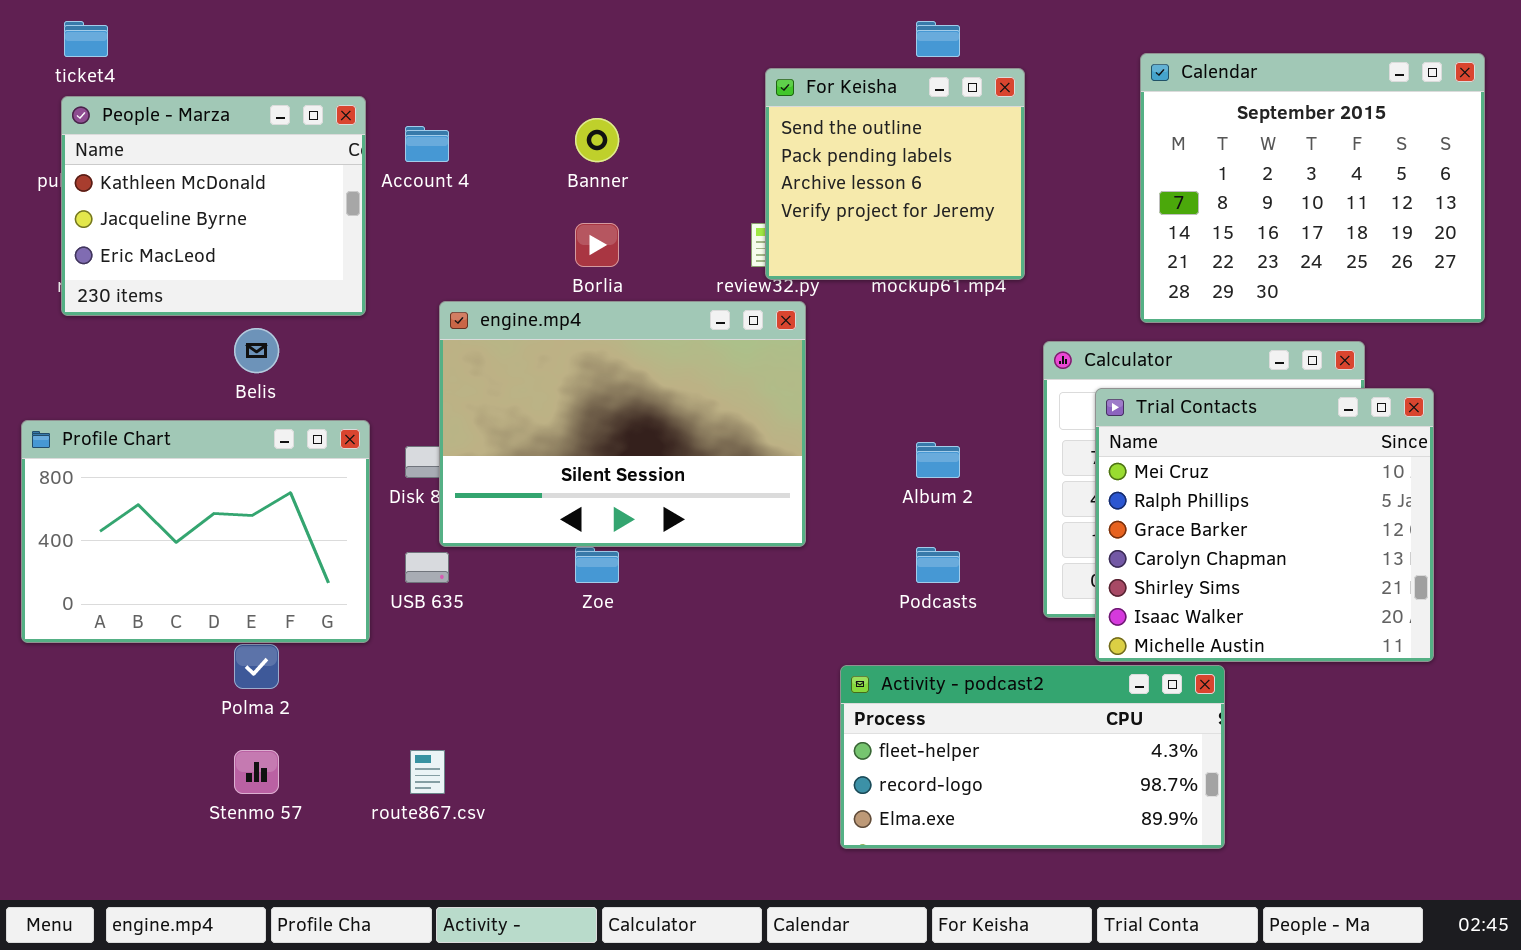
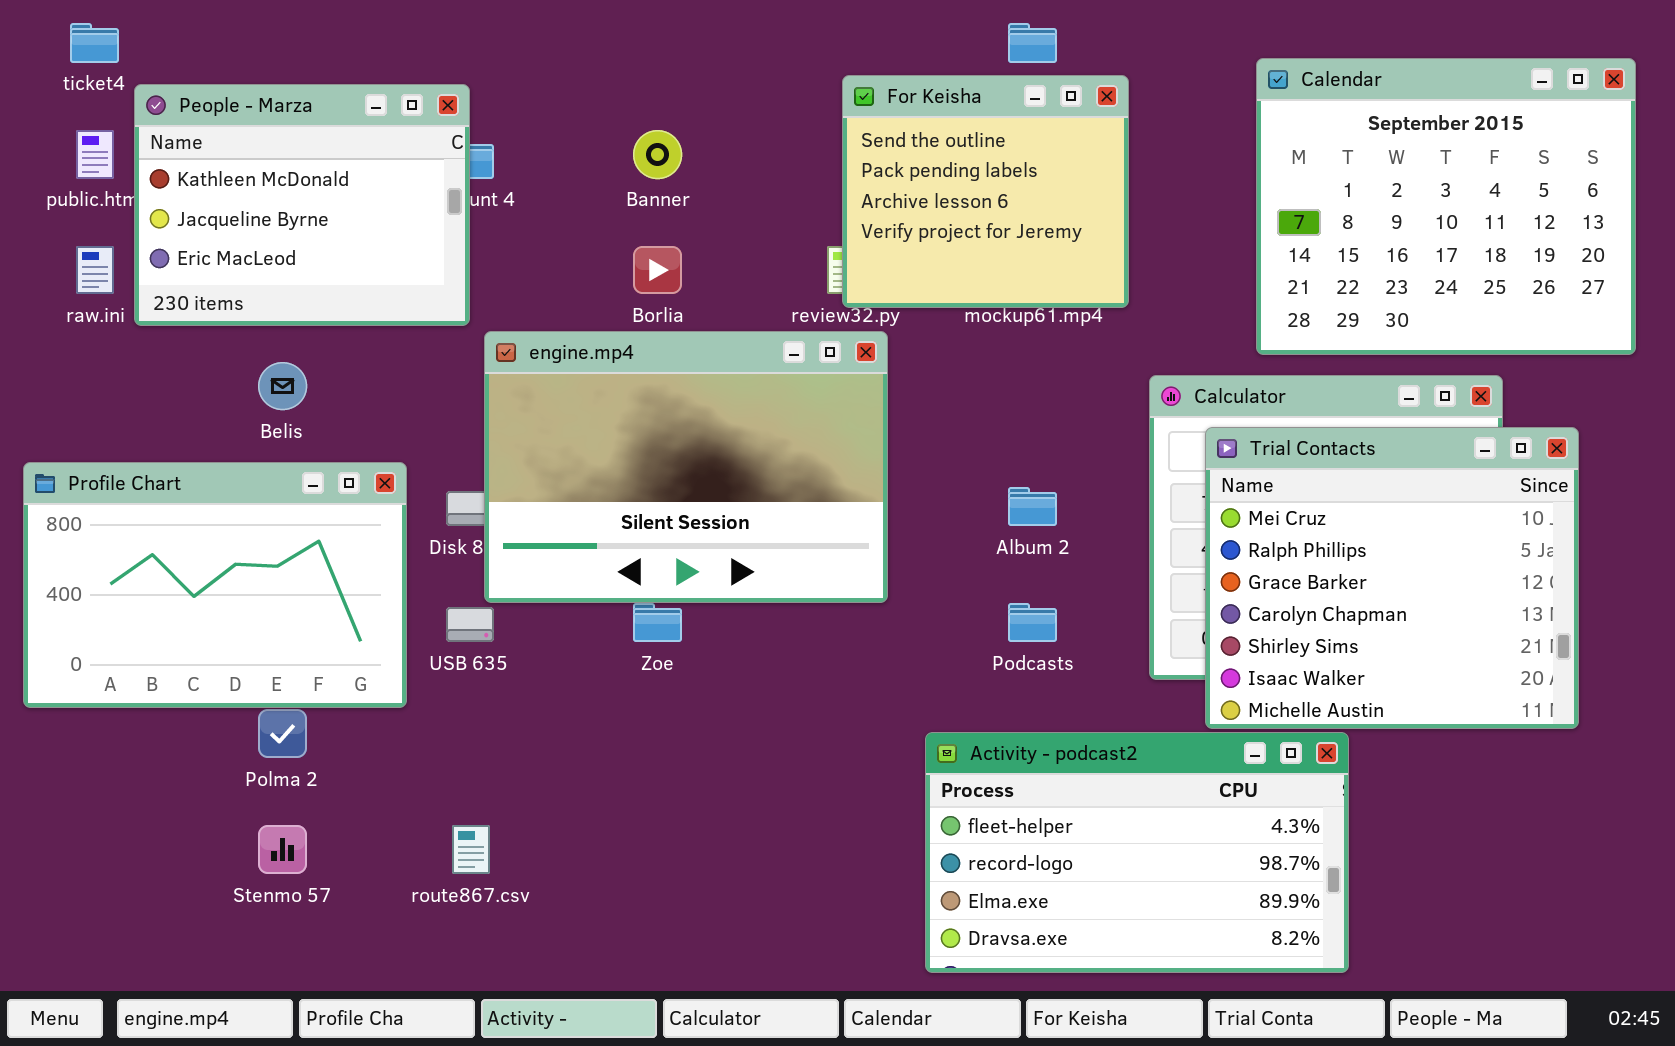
People - Marza: [61,96,366,316] -> [134,84,470,326], moved
Activity - podcast2: [840,665,1225,849] -> [925,732,1349,973], resized

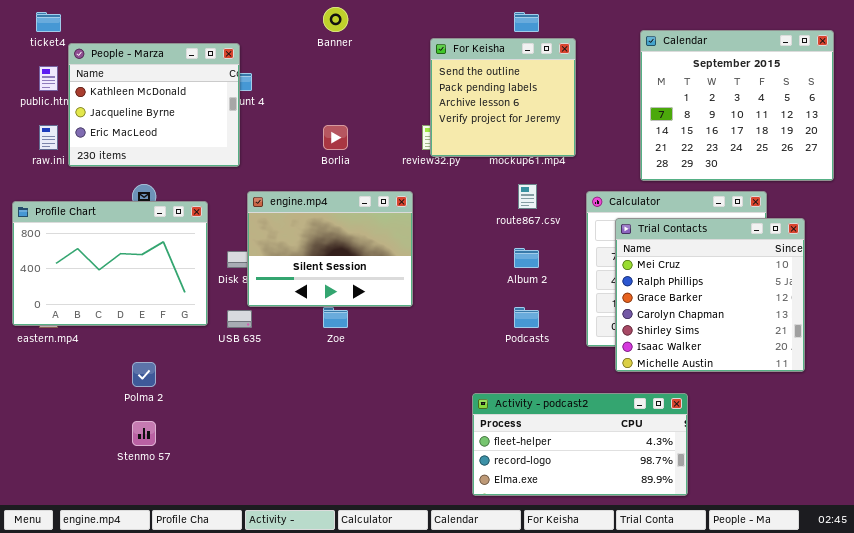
Banner: [633,130,682,179] -> [323,7,348,32], moved
engine.mp4: [484,331,888,603] -> [247,191,413,307], resized
Profile Chart: [23,462,407,708] -> [12,201,208,326], moved
Activity - podcast2: [925,732,1349,973] -> [472,393,688,496], resized
route867.csv: [452,825,490,874] -> [518,184,537,209], moved

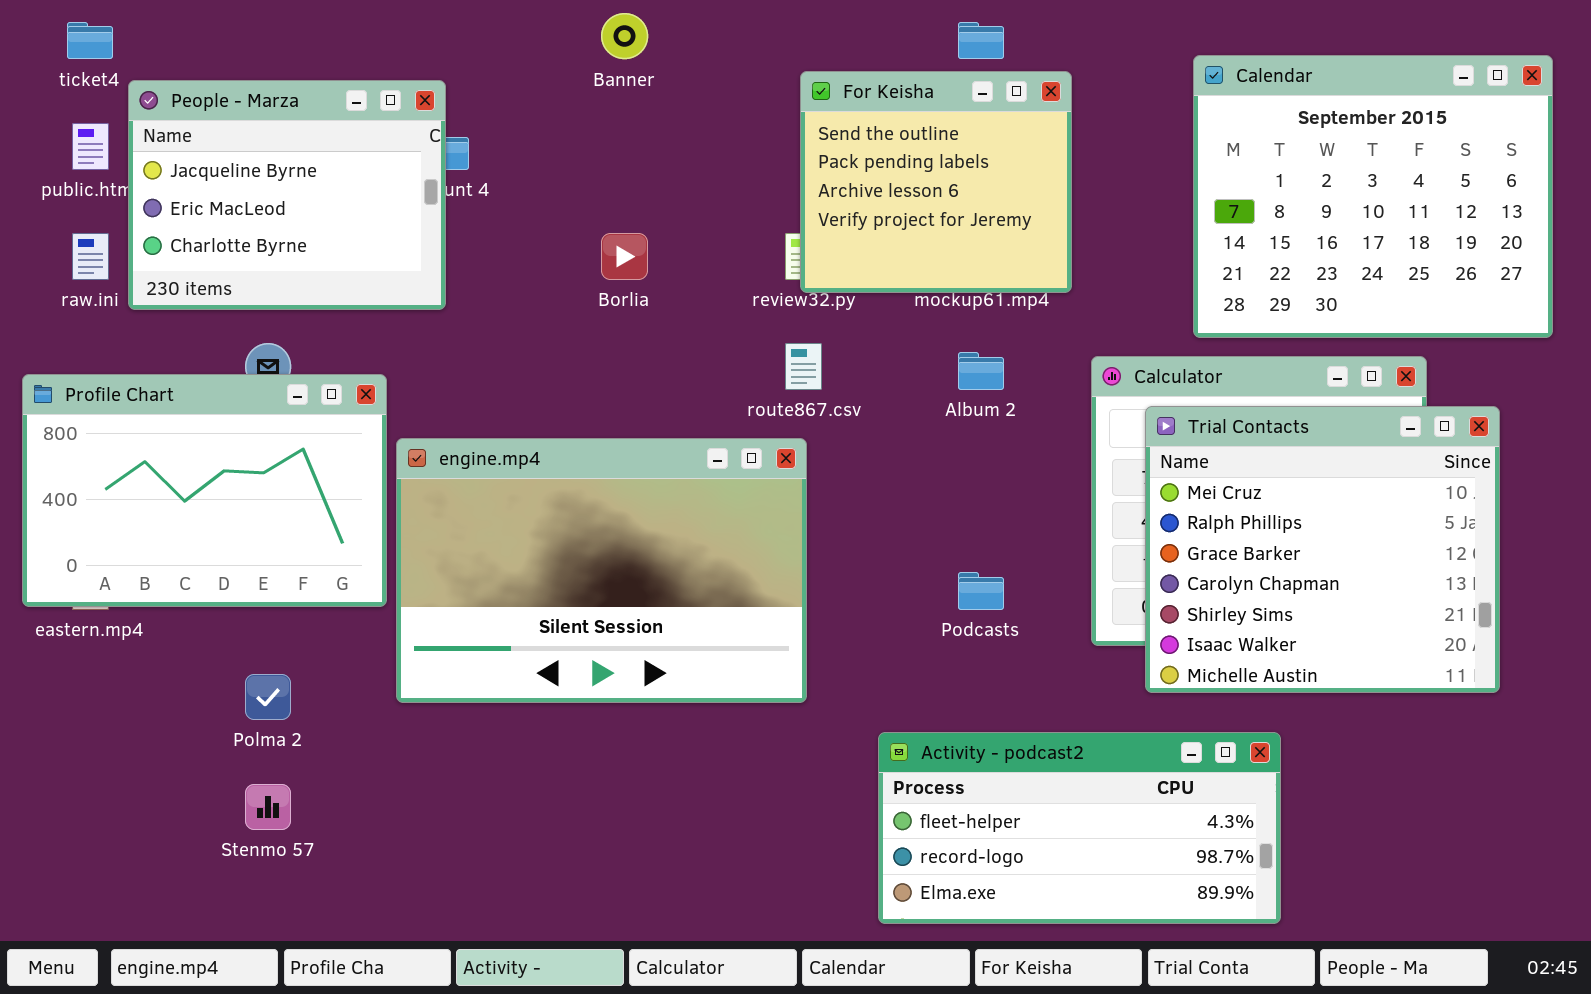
People - Marza: [68,43,240,167] -> [128,80,446,310], scrolled down 1 row
route867.csv: [518,184,537,209] -> [785,343,822,390], moved
engine.mp4: [247,191,413,307] -> [396,438,807,703], moved, resized
Album 2: [514,248,539,268] -> [958,352,1004,390], moved

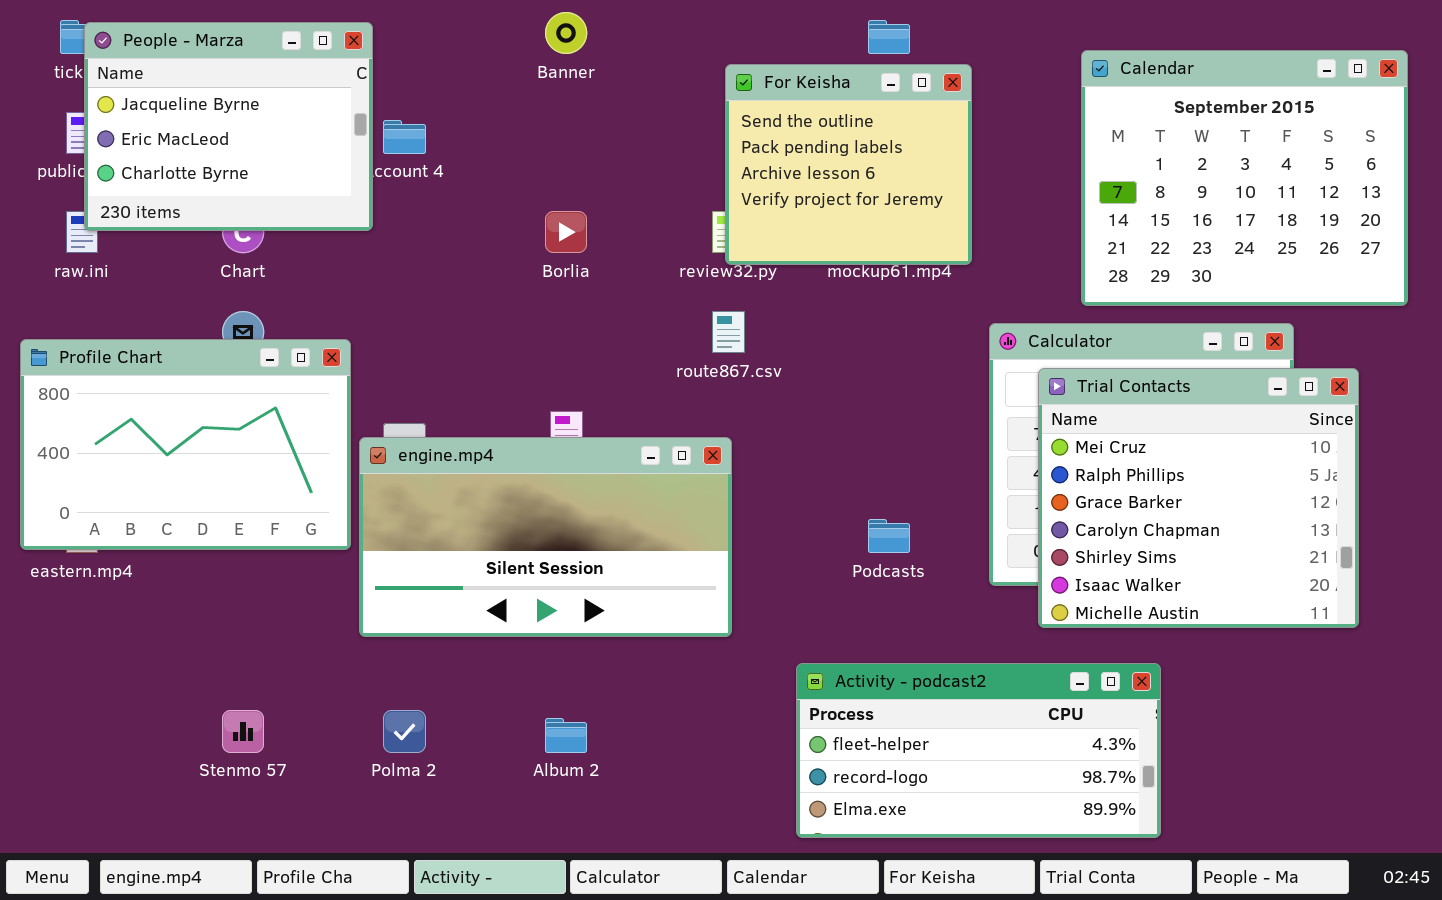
People - Marza: [128,80,446,310] -> [84,22,373,231], moved
Album 2: [958,352,1004,390] -> [545,718,587,753], moved
engine.mp4: [396,438,807,703] -> [359,437,732,637], resized
Polma 2: [245,674,291,720] -> [383,710,426,753], moved

